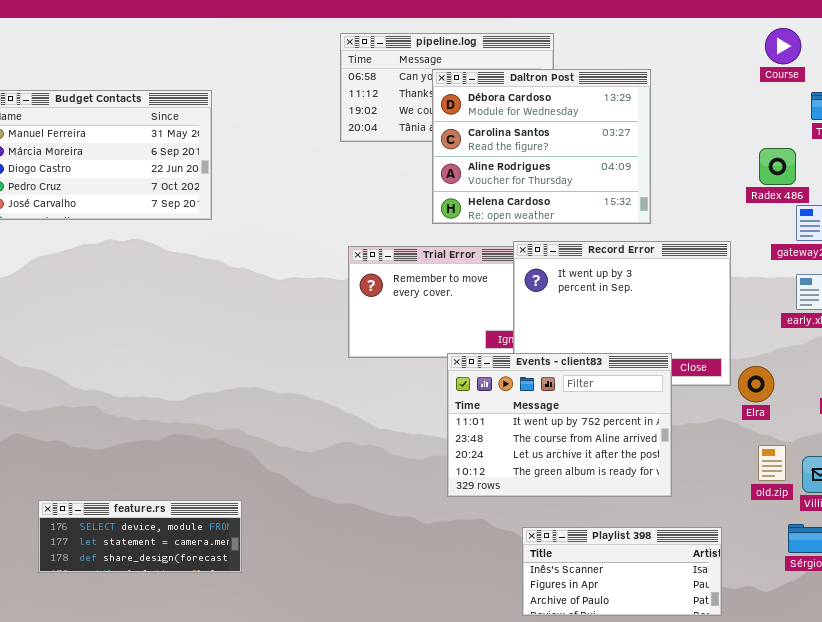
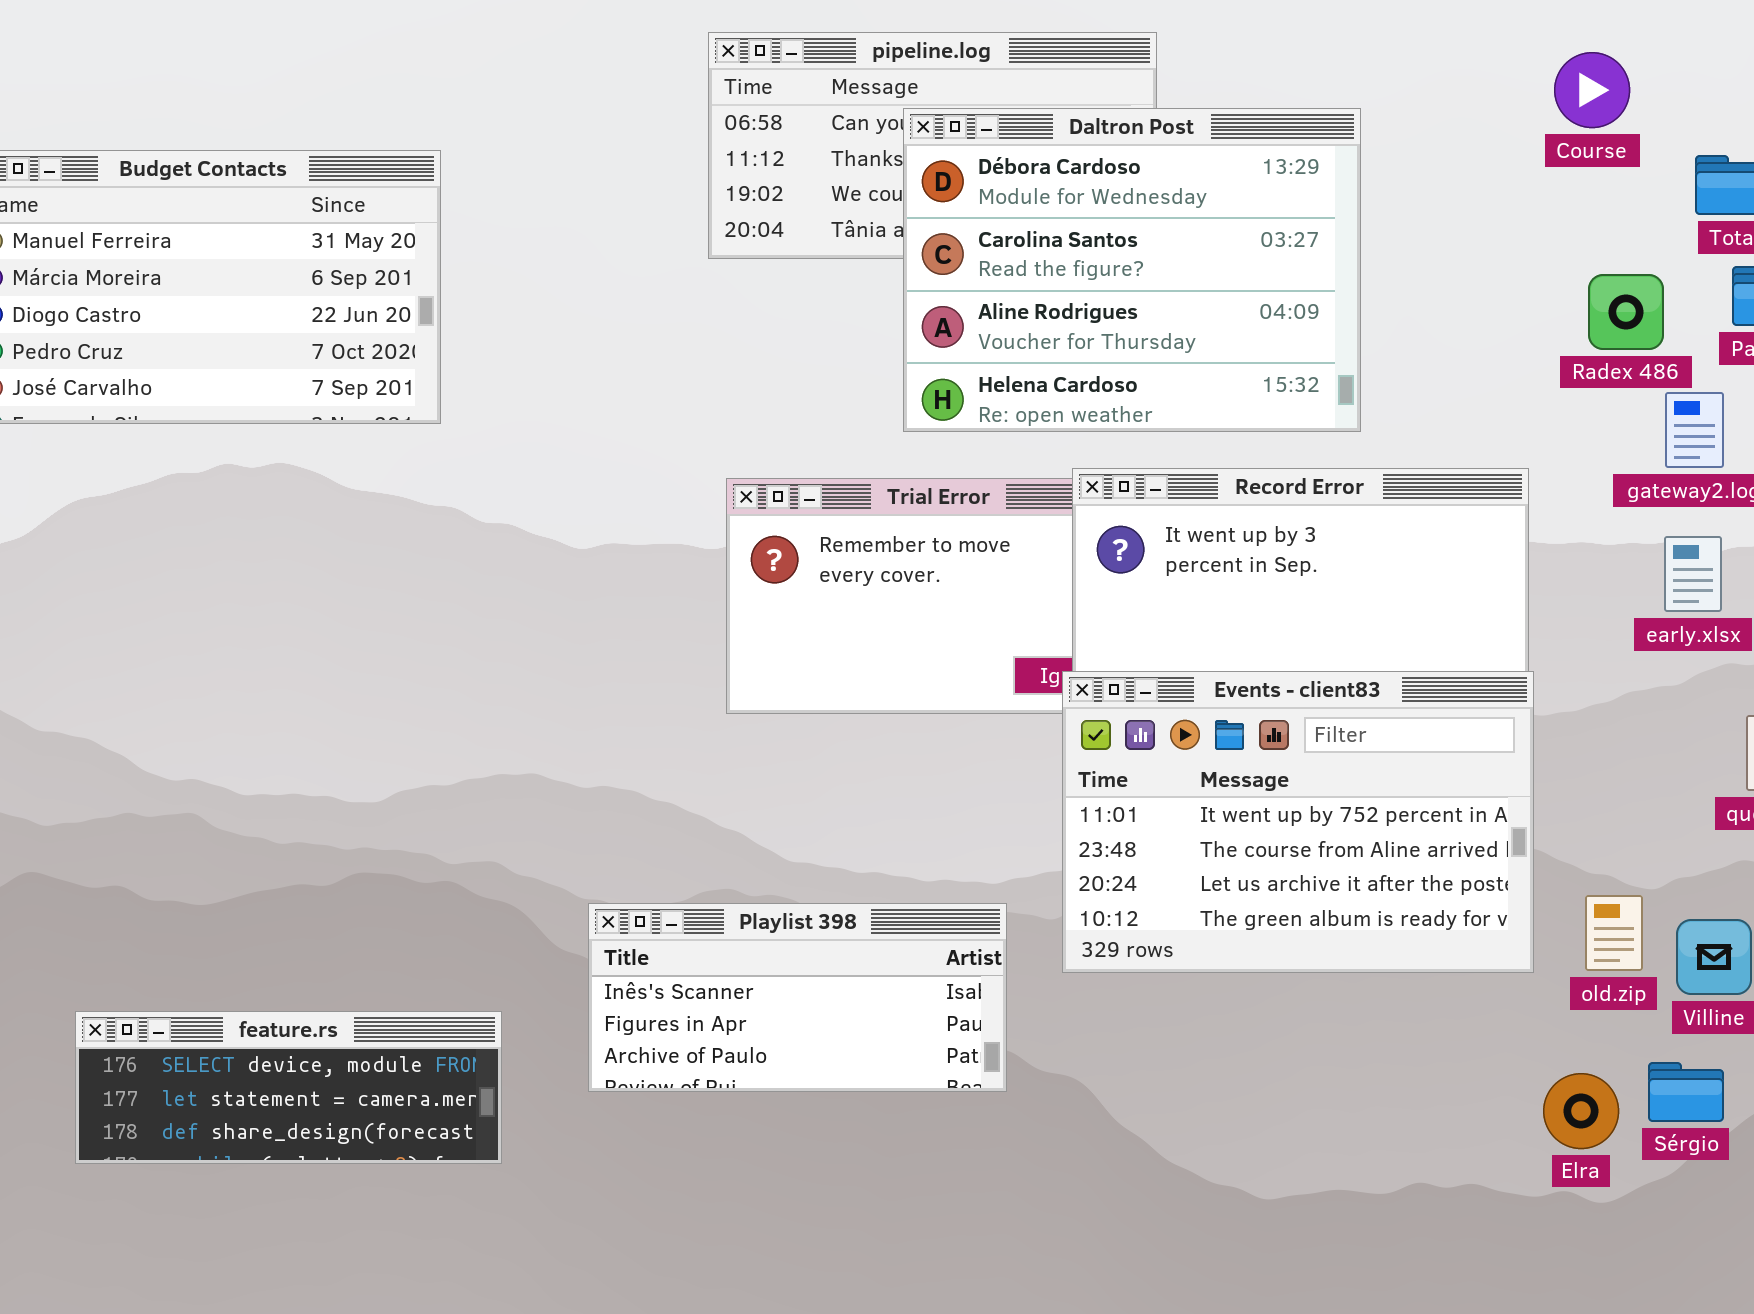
Course: [765,28,801,64] -> [1554,52,1630,128], moved
Events - client83: [447,353,672,497] -> [1062,671,1534,973], moved
Elra: [738,366,774,402] -> [1543,1073,1619,1149], moved
Playlist 398: [522,527,722,616] -> [588,903,1007,1092], moved

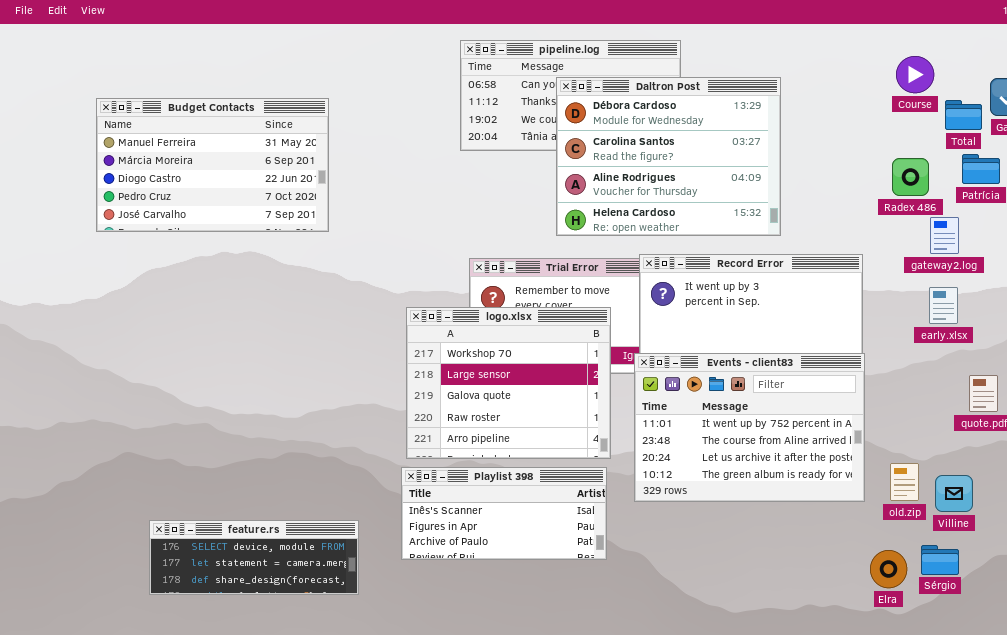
Course: [1554,52,1630,128] -> [896,56,934,93], moved
logo.xlsx: none -> [406,307,611,459], opened

